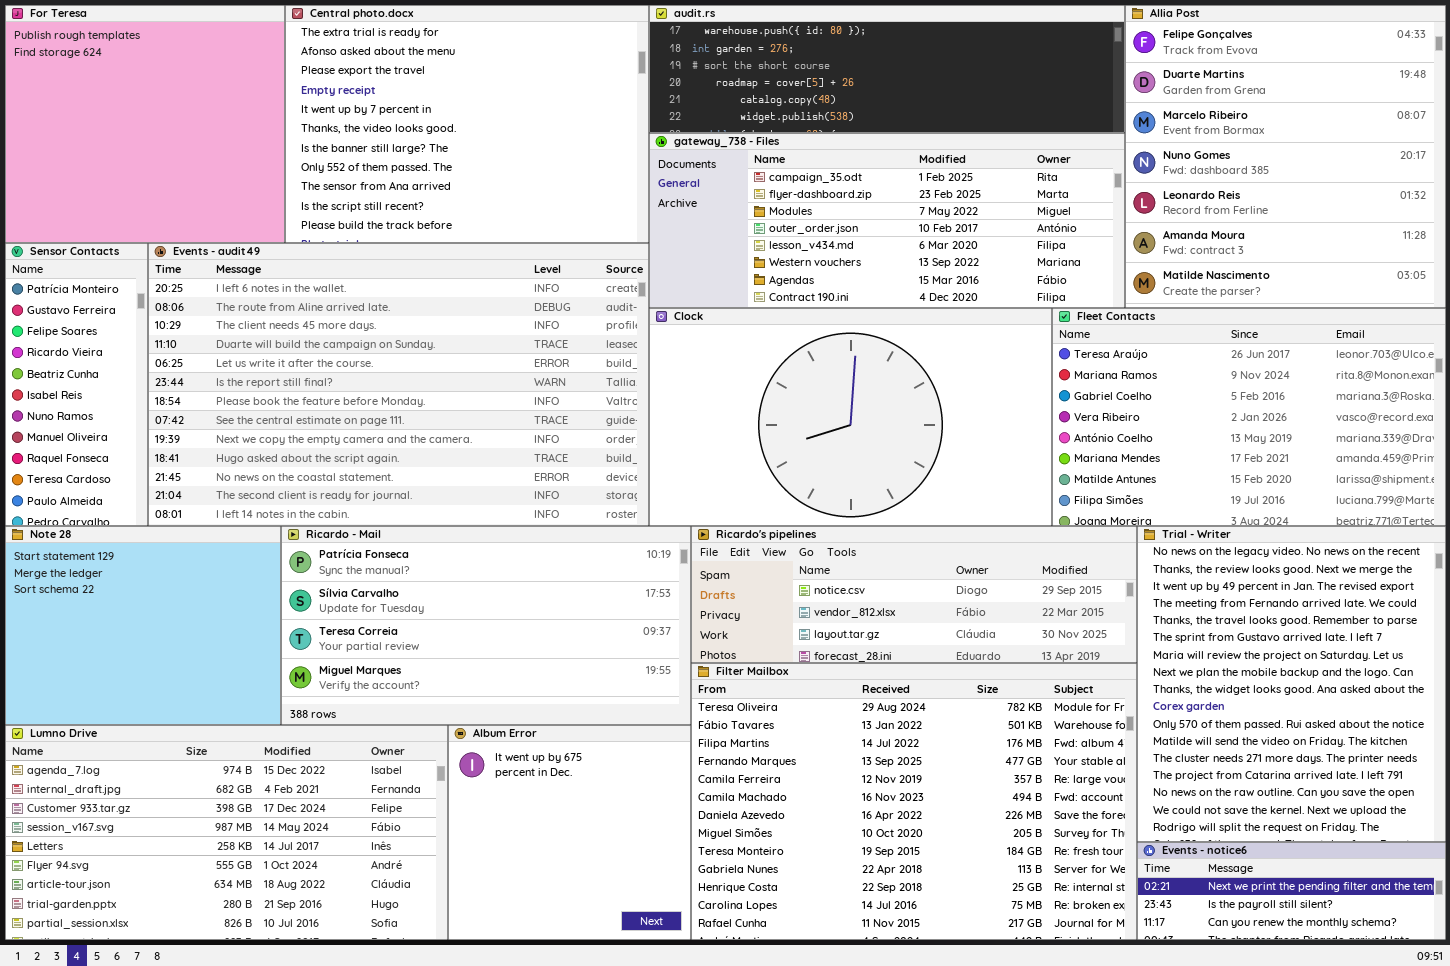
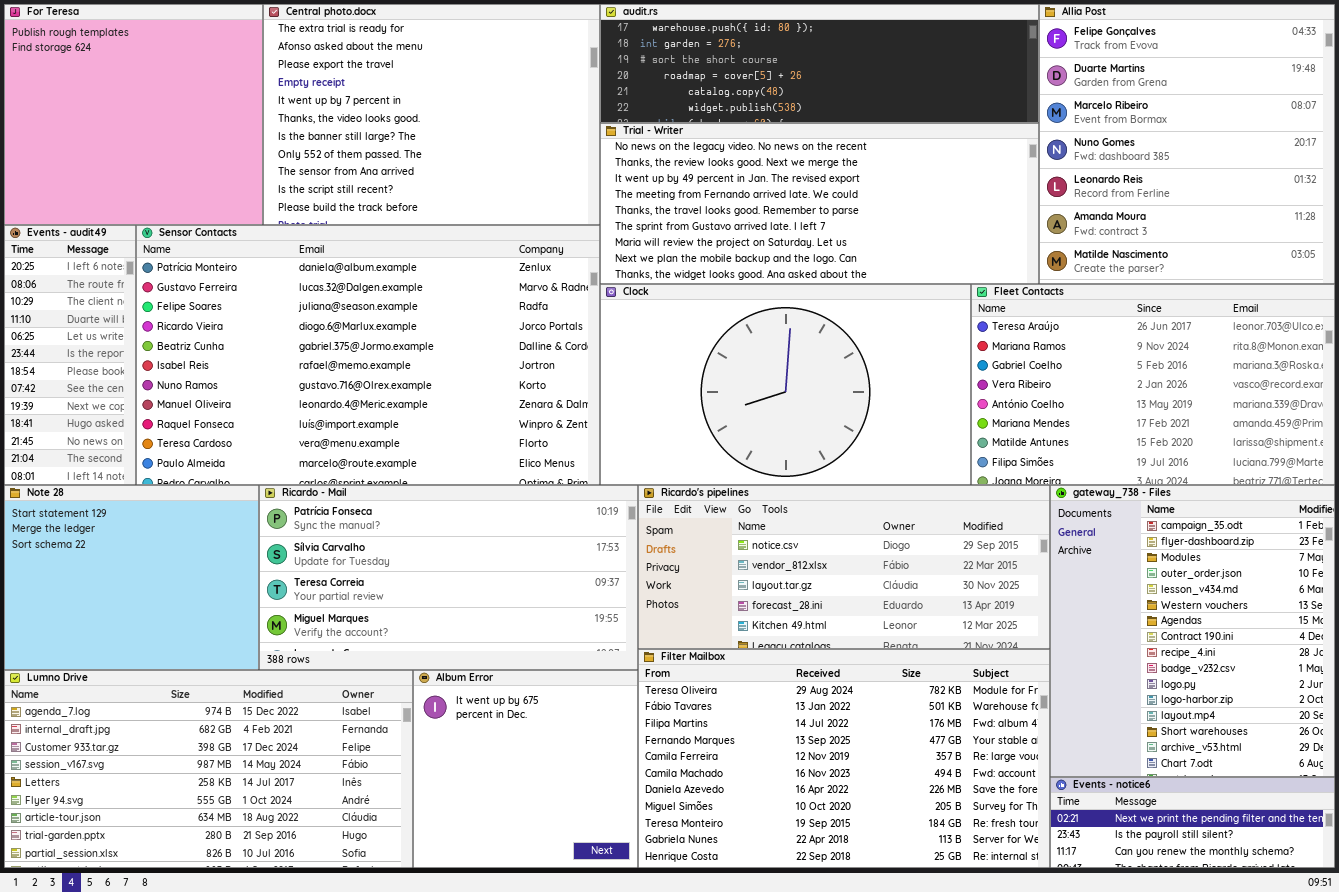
gateway_738 - Files: [649,133,1125,308] -> [1050,485,1335,777], moved, resized
Sensor Contacts: [5,243,148,526] -> [136,225,600,485], moved, resized
Events - audit49: [148,243,649,526] -> [4,225,136,485], moved, resized
Ricardo's pipelines: [691,526,1137,663] -> [638,485,1050,649], resized
Trial - Writer: [1137,526,1446,842] -> [600,123,1039,284], moved, resized
Filter Mailbox: [691,663,1137,940] -> [638,649,1050,868], resized

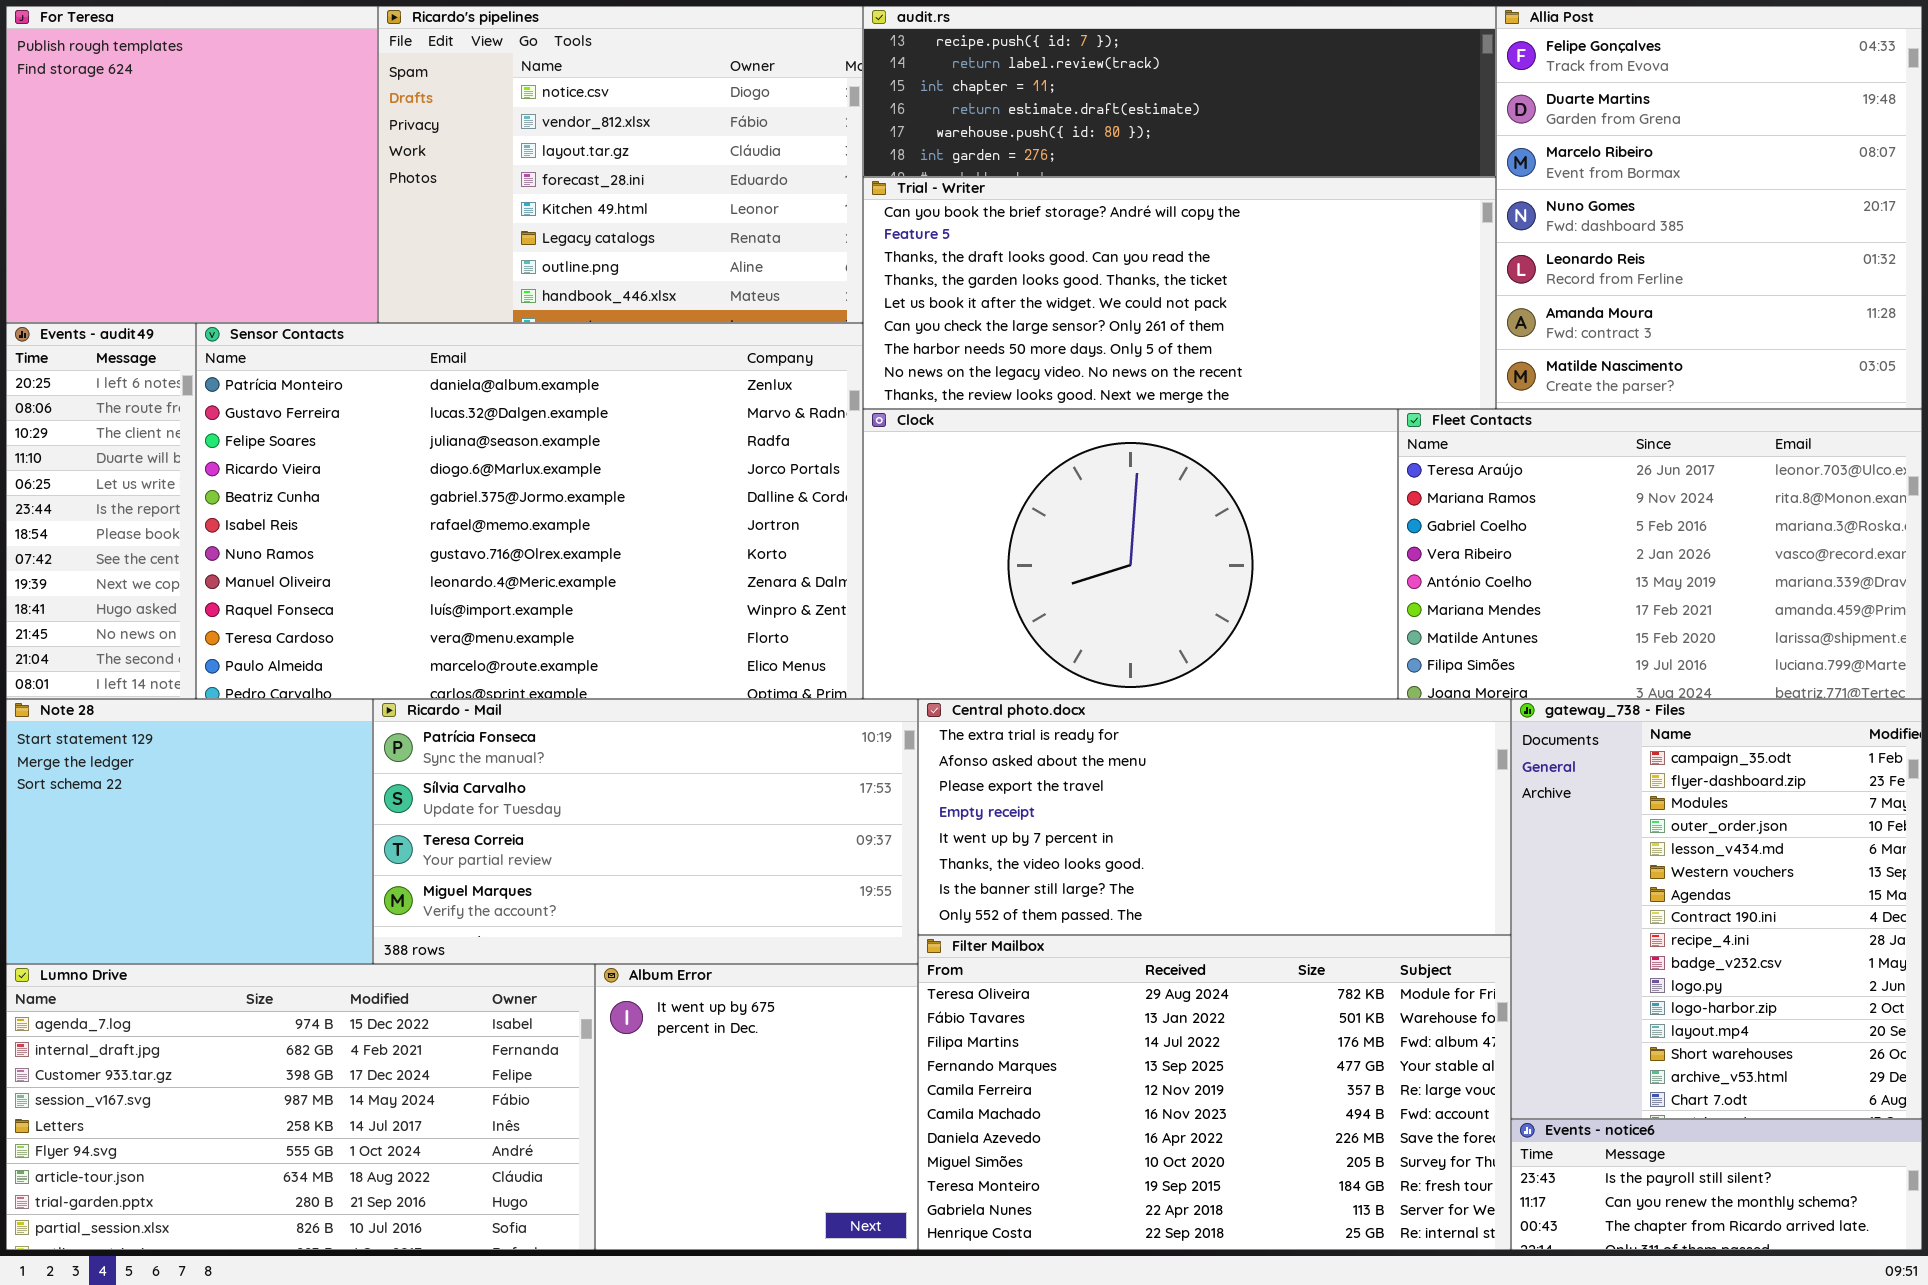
Central photo.docx: [263,4,600,225] -> [918,699,1511,935], moved, resized
audit.rs: [600,4,1039,123] -> [863,6,1496,177], scrolled up 4 rows
Trial - Writer: [600,123,1039,284] -> [863,177,1496,409], scrolled up 7 rows
Ricardo's pipelines: [638,485,1050,649] -> [378,6,863,323], moved, resized
Events - notice6: [1050,777,1335,868] -> [1511,1119,1922,1250], scrolled down 1 row

